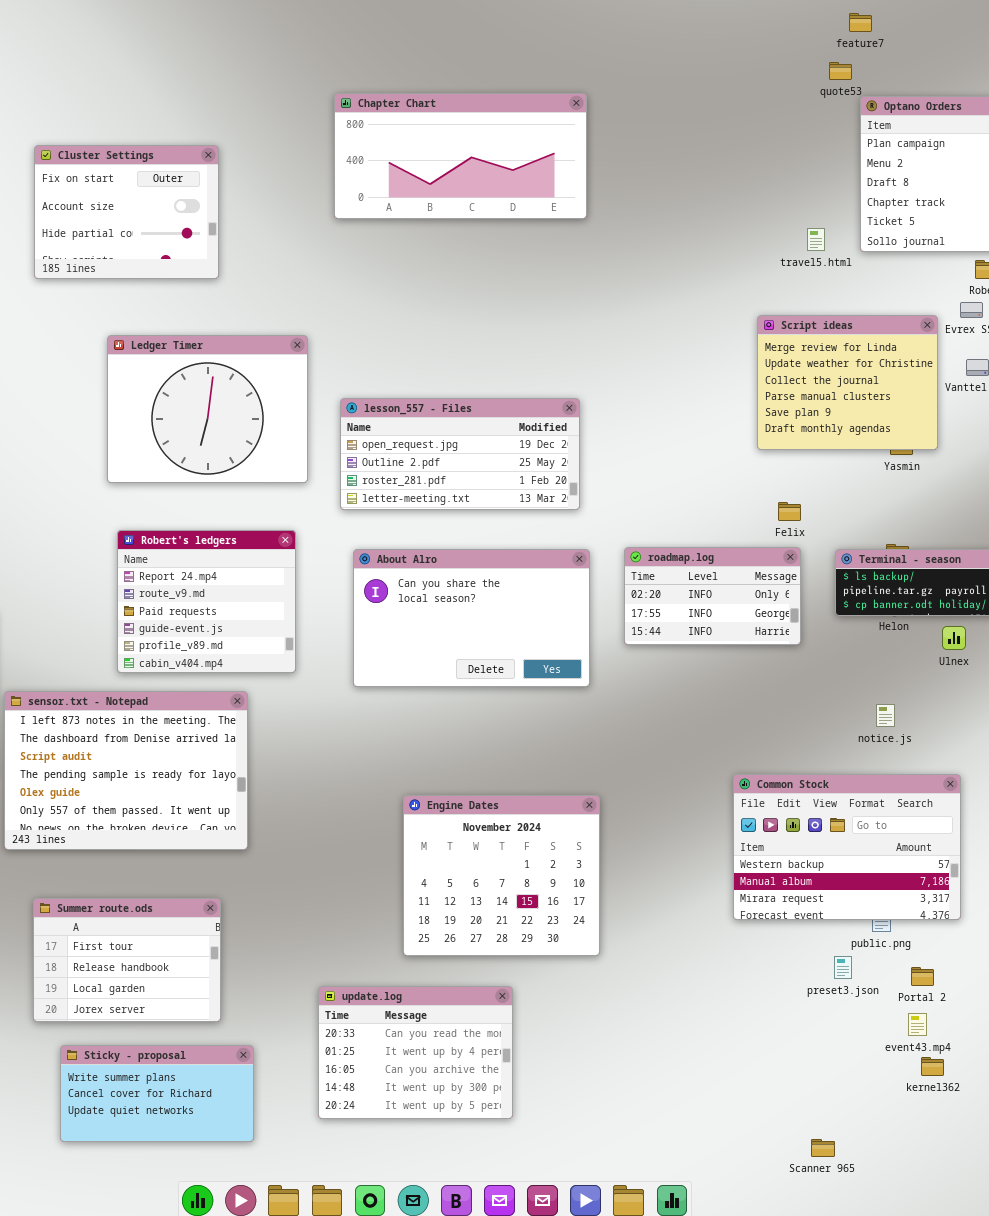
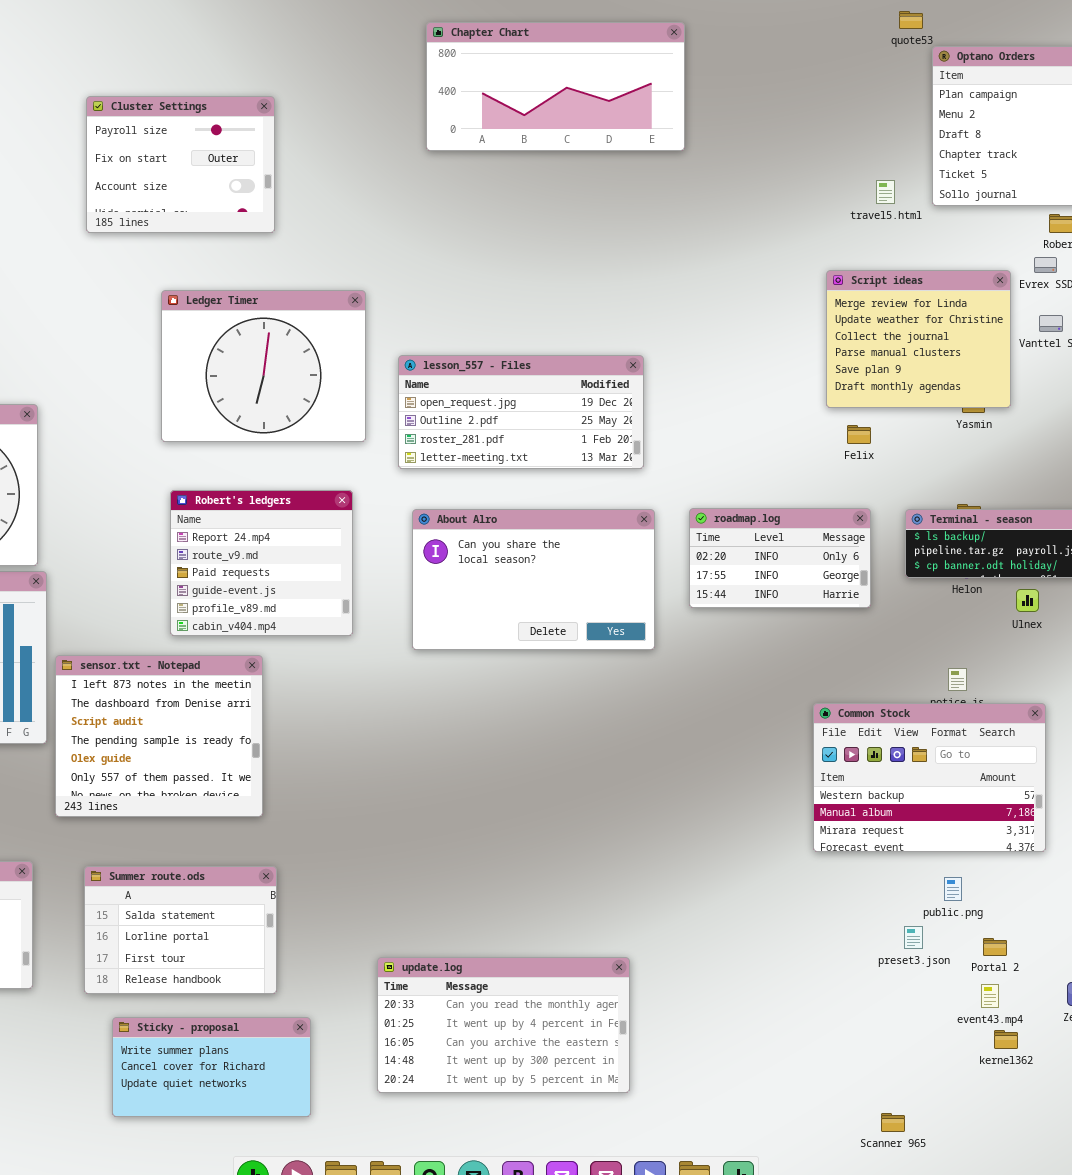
Chapter Chart: [334,93,587,219] -> [426,22,685,151], moved
Cluster Settings: [34,145,219,279] -> [86,96,275,233], scrolled up 1 row
Felix: [778,502,801,521] -> [847,425,871,444], moved
sensor.txt - Notepad: [4,691,248,850] -> [55,655,263,817], resized
Common Stock: [733,774,961,920] -> [813,703,1046,852], moved
Engine Dates: [403,795,600,956] -> none, closed
Summer route.ods: [33,898,221,1022] -> [84,866,277,994], scrolled up 2 rows
update.log: [318,986,513,1119] -> [377,957,630,1093], resized

